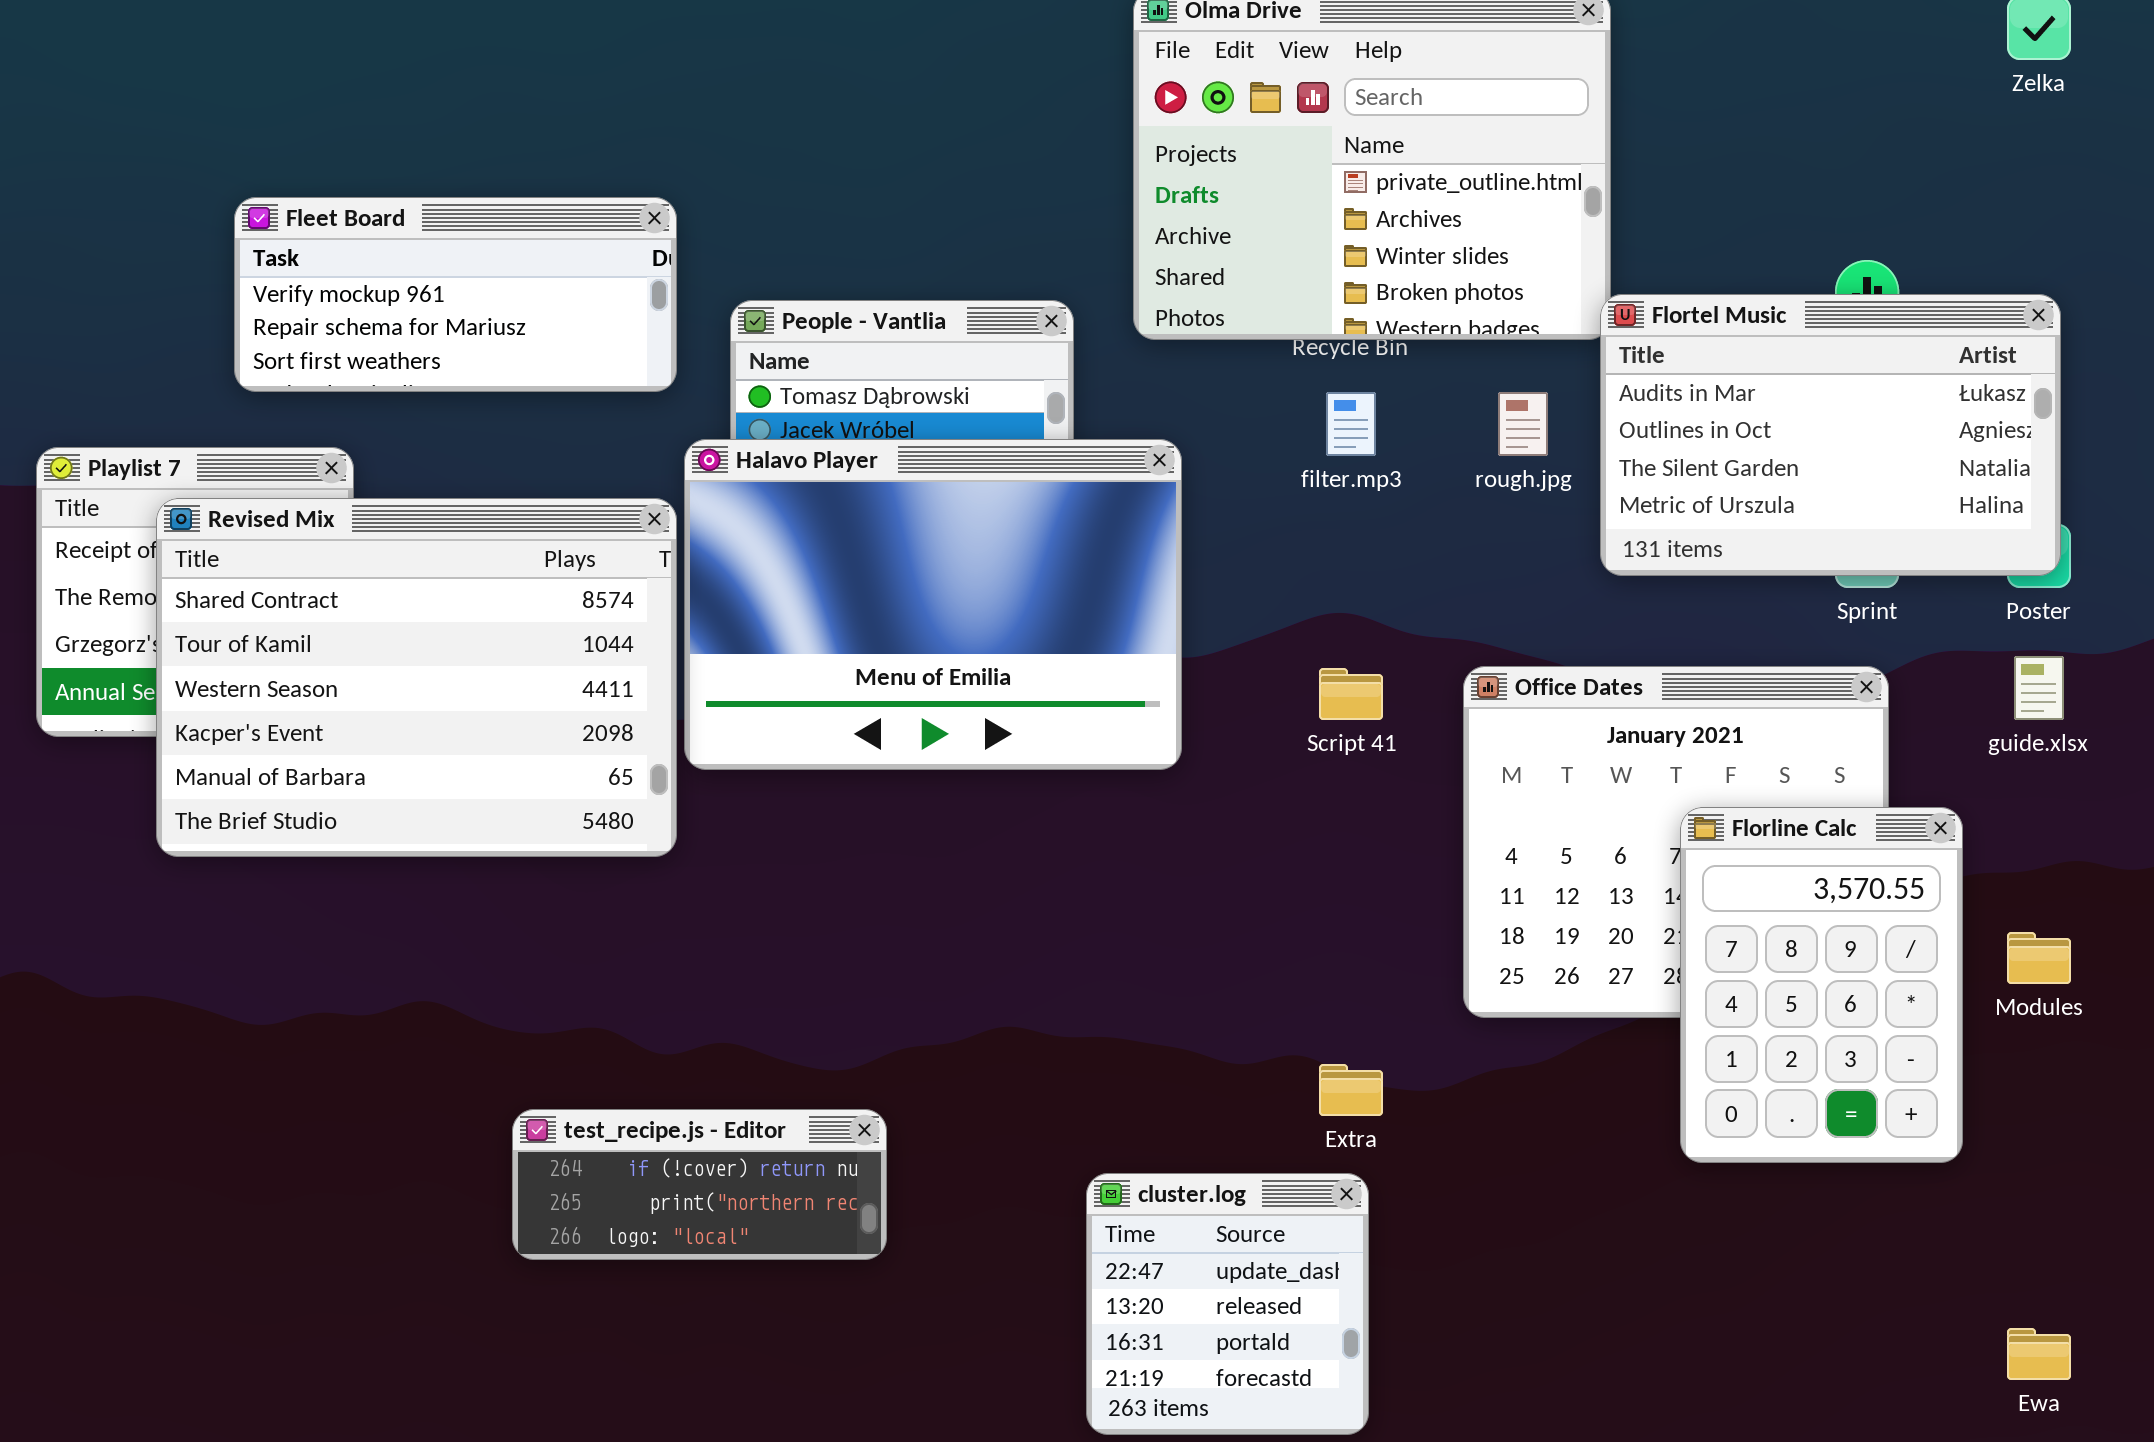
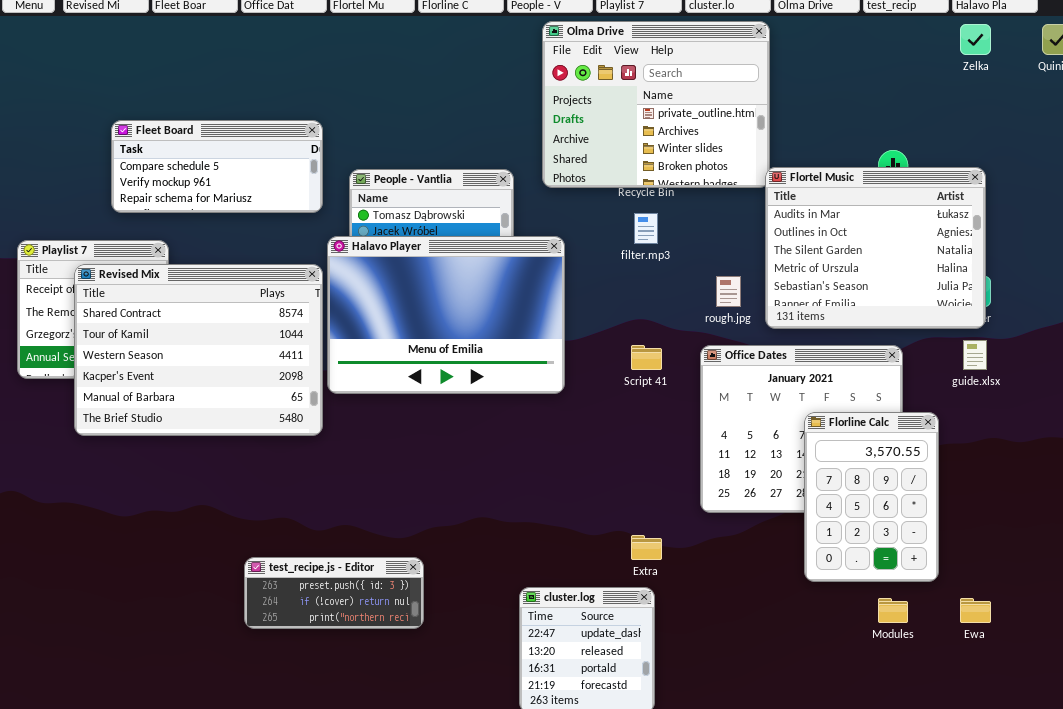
Fleet Board: [234,197,677,392] -> [111,120,323,213], scrolled up 1 row
Flortel Music: [1600,294,2061,576] -> [765,167,986,329], resized
rough.jpg: [1498,392,1548,456] -> [716,276,741,307], moved
Modules: [2007,932,2071,984] -> [878,598,908,623], moved
test_recipe.js - Editor: [512,1109,887,1260] -> [244,557,424,629], scrolled up 1 row
Ewa: [2007,1328,2071,1380] -> [960,598,991,623], moved

